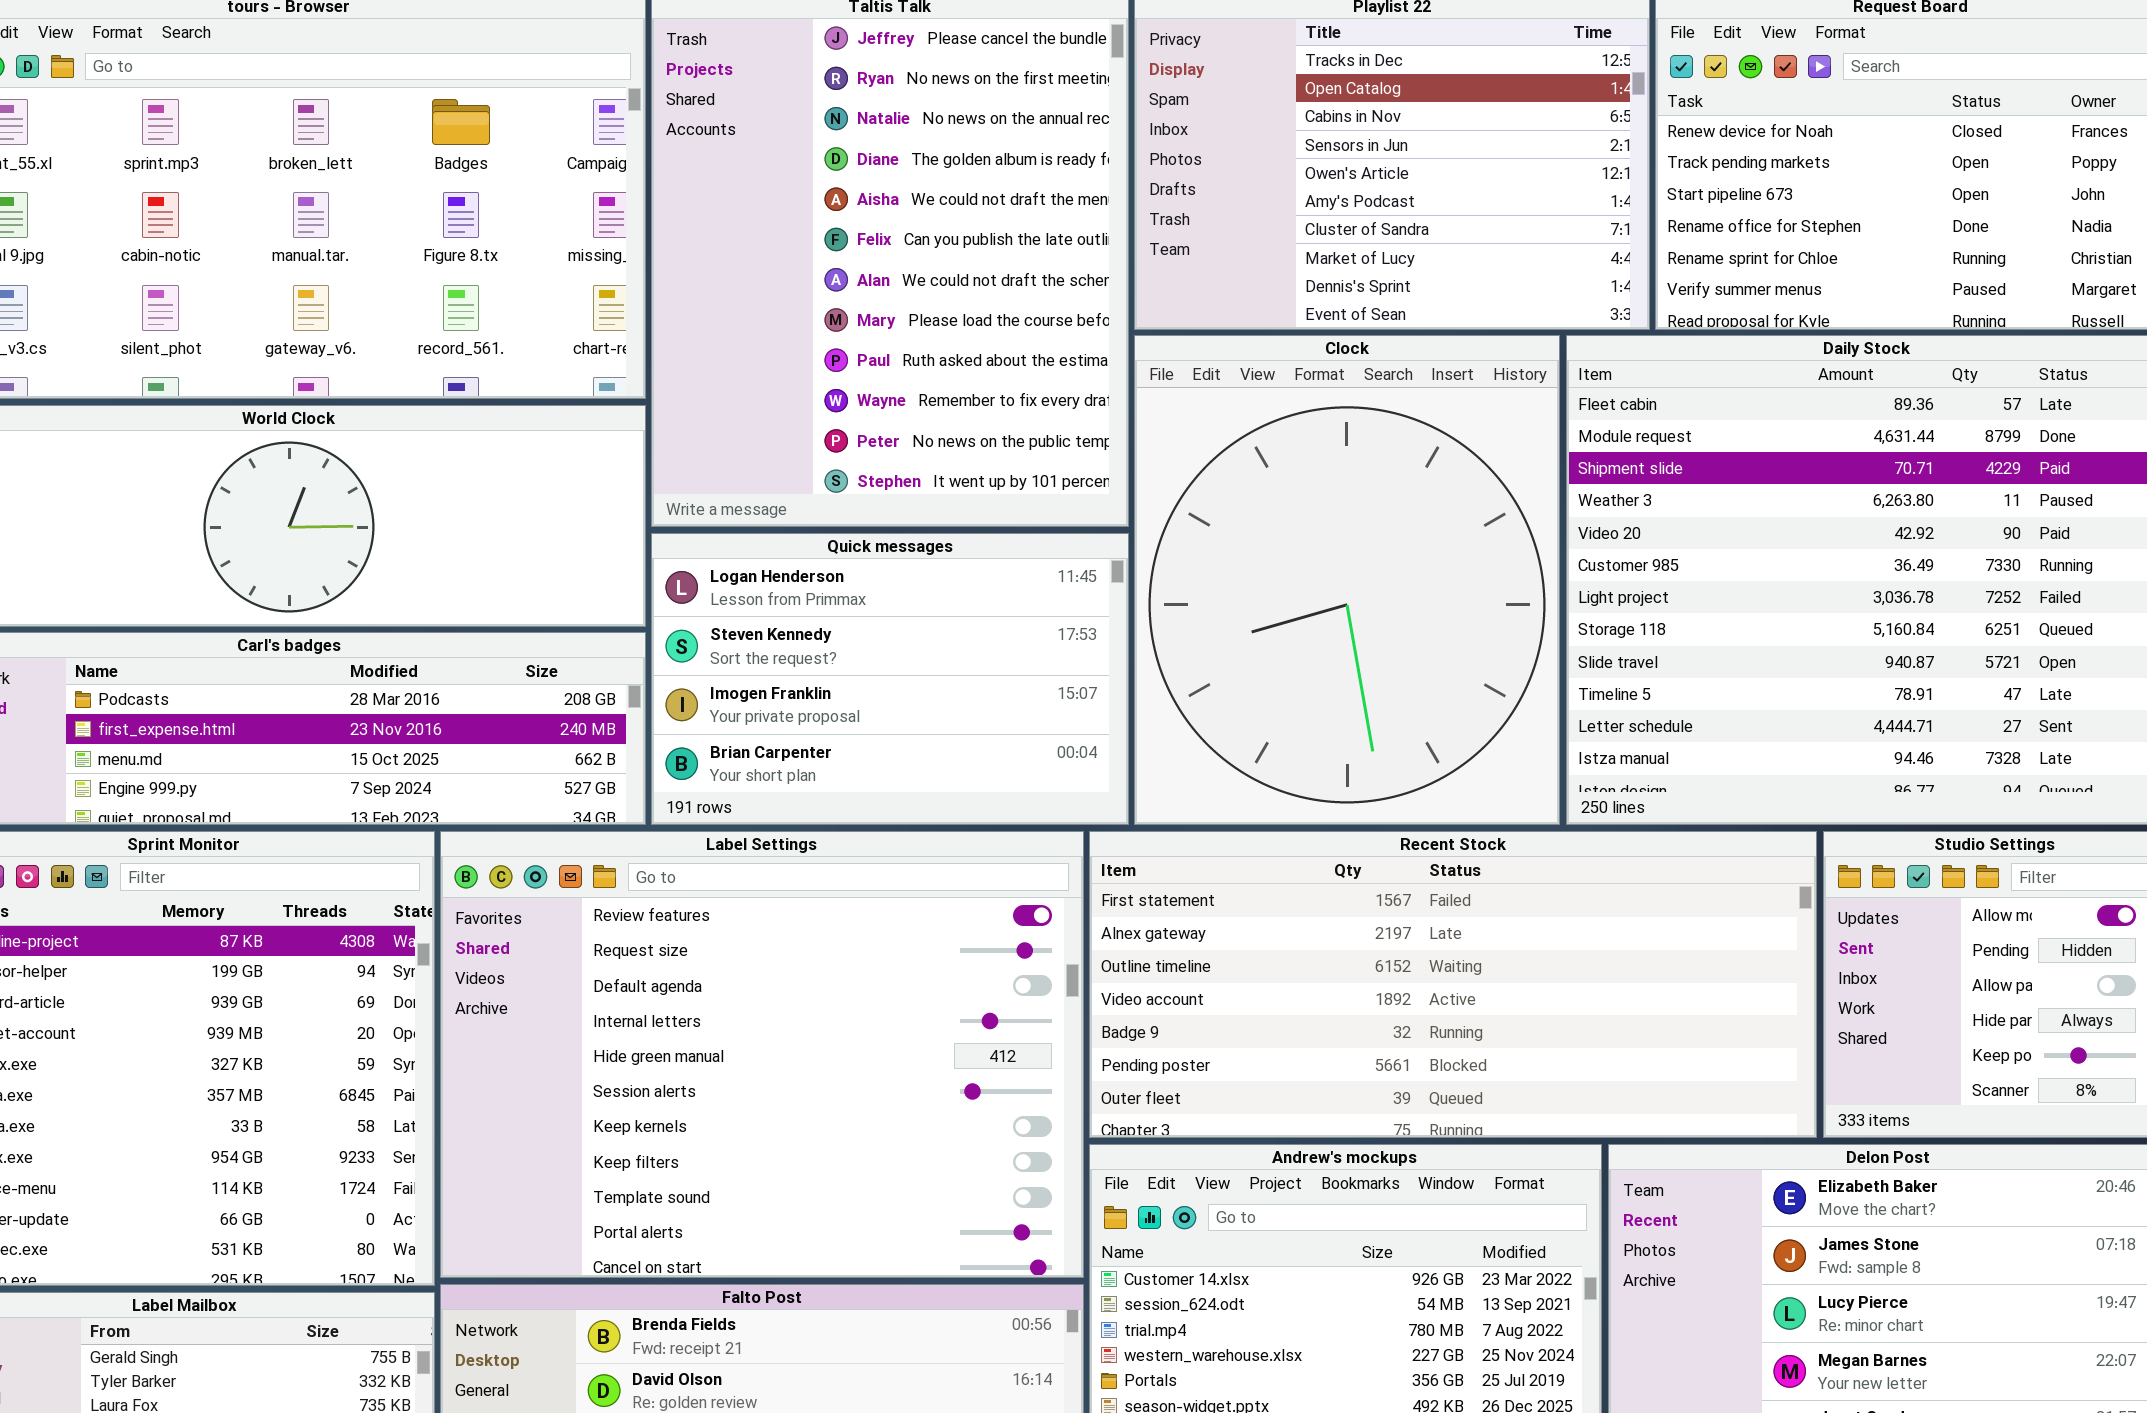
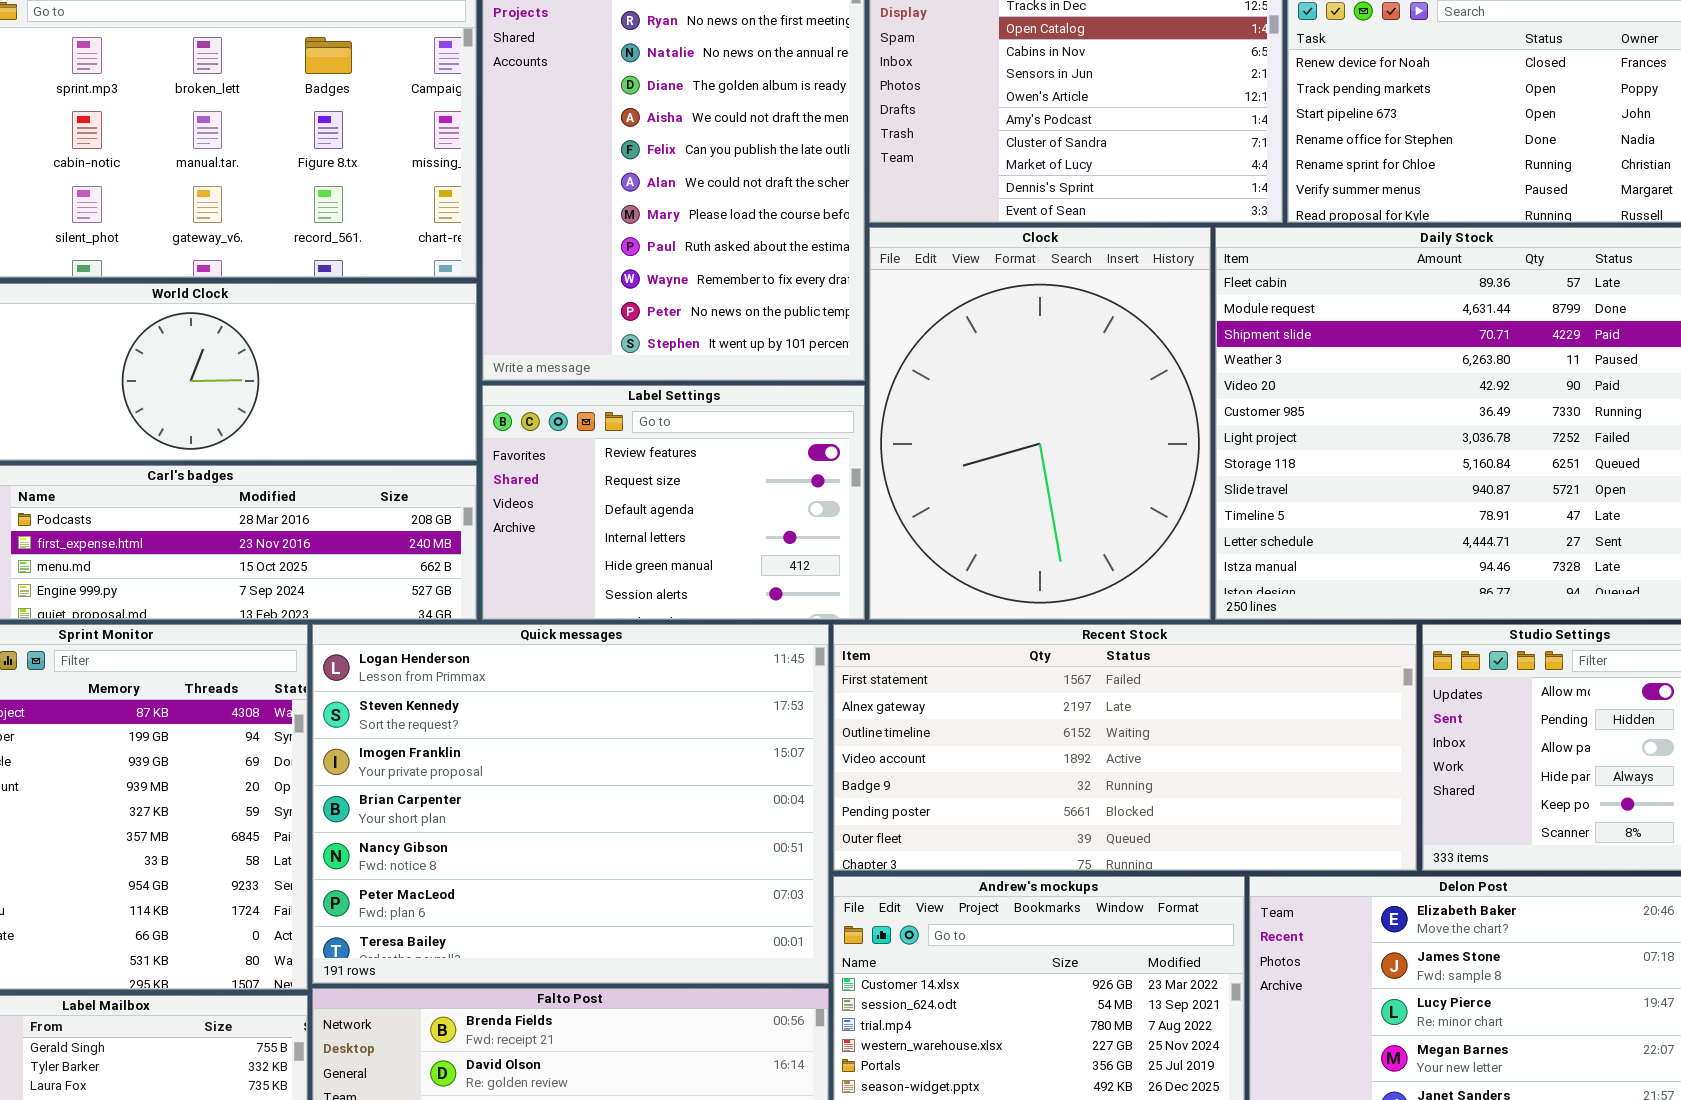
Quick messages: [651,533,1129,825] -> [312,624,829,984], moved, resized
Label Settings: [440,831,1084,1278] -> [482,385,865,620], moved, resized

